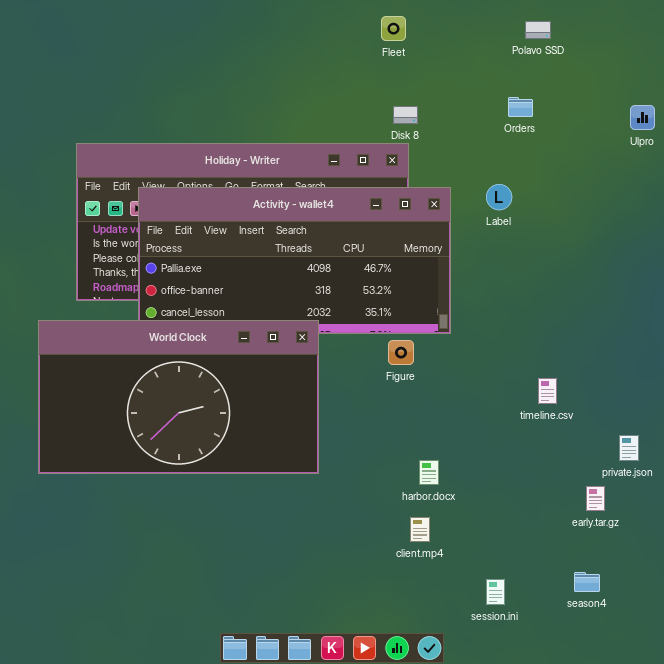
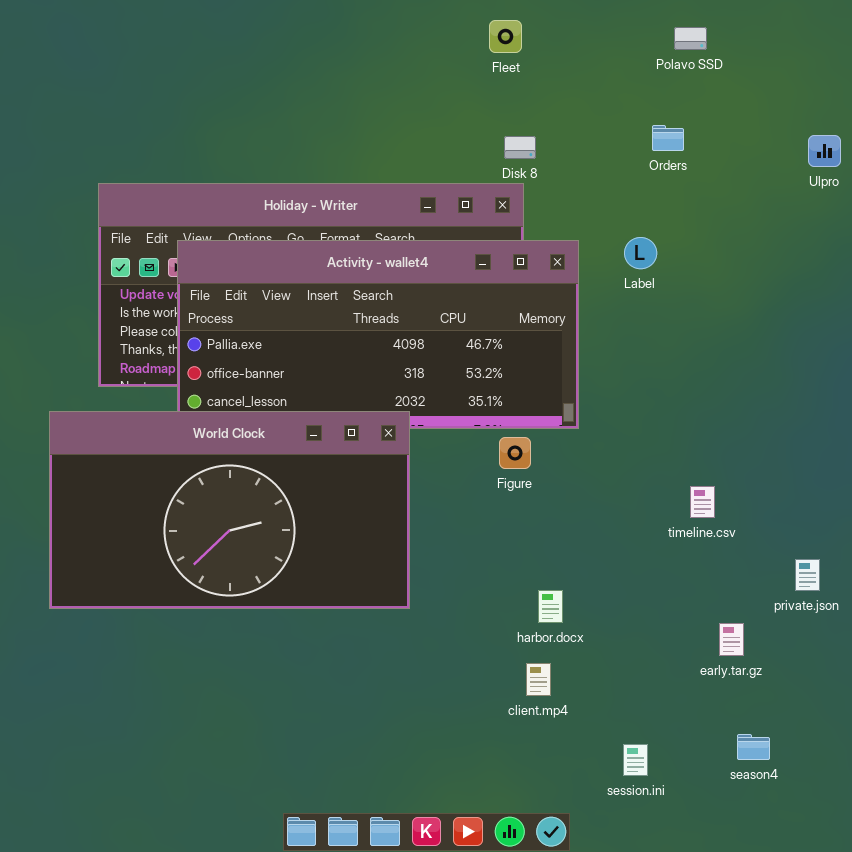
early.tar.gz: [586,486,605,511] -> [719,623,744,656], moved

